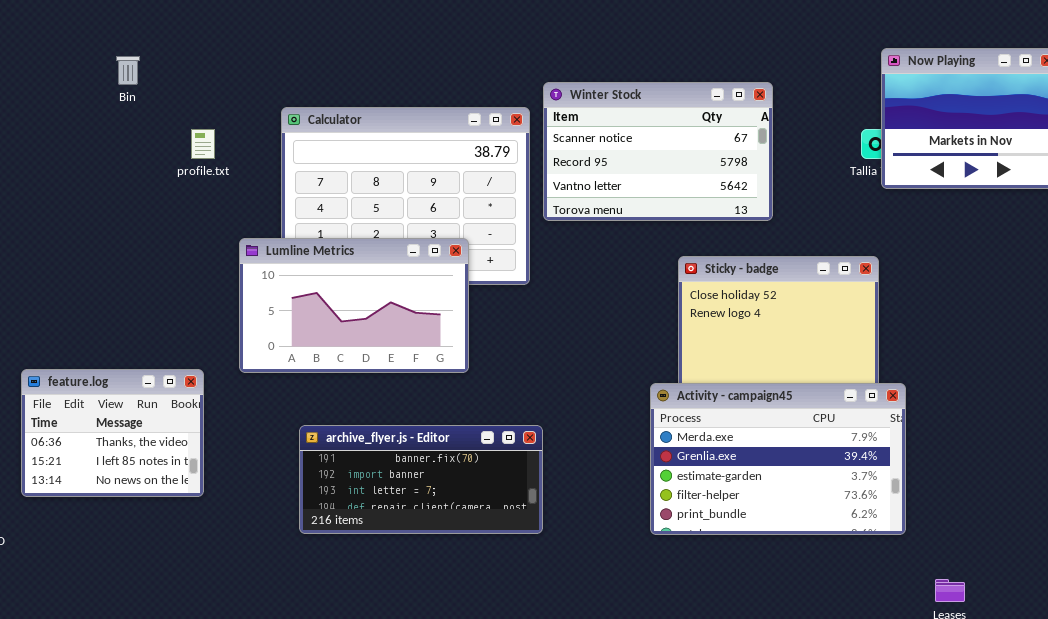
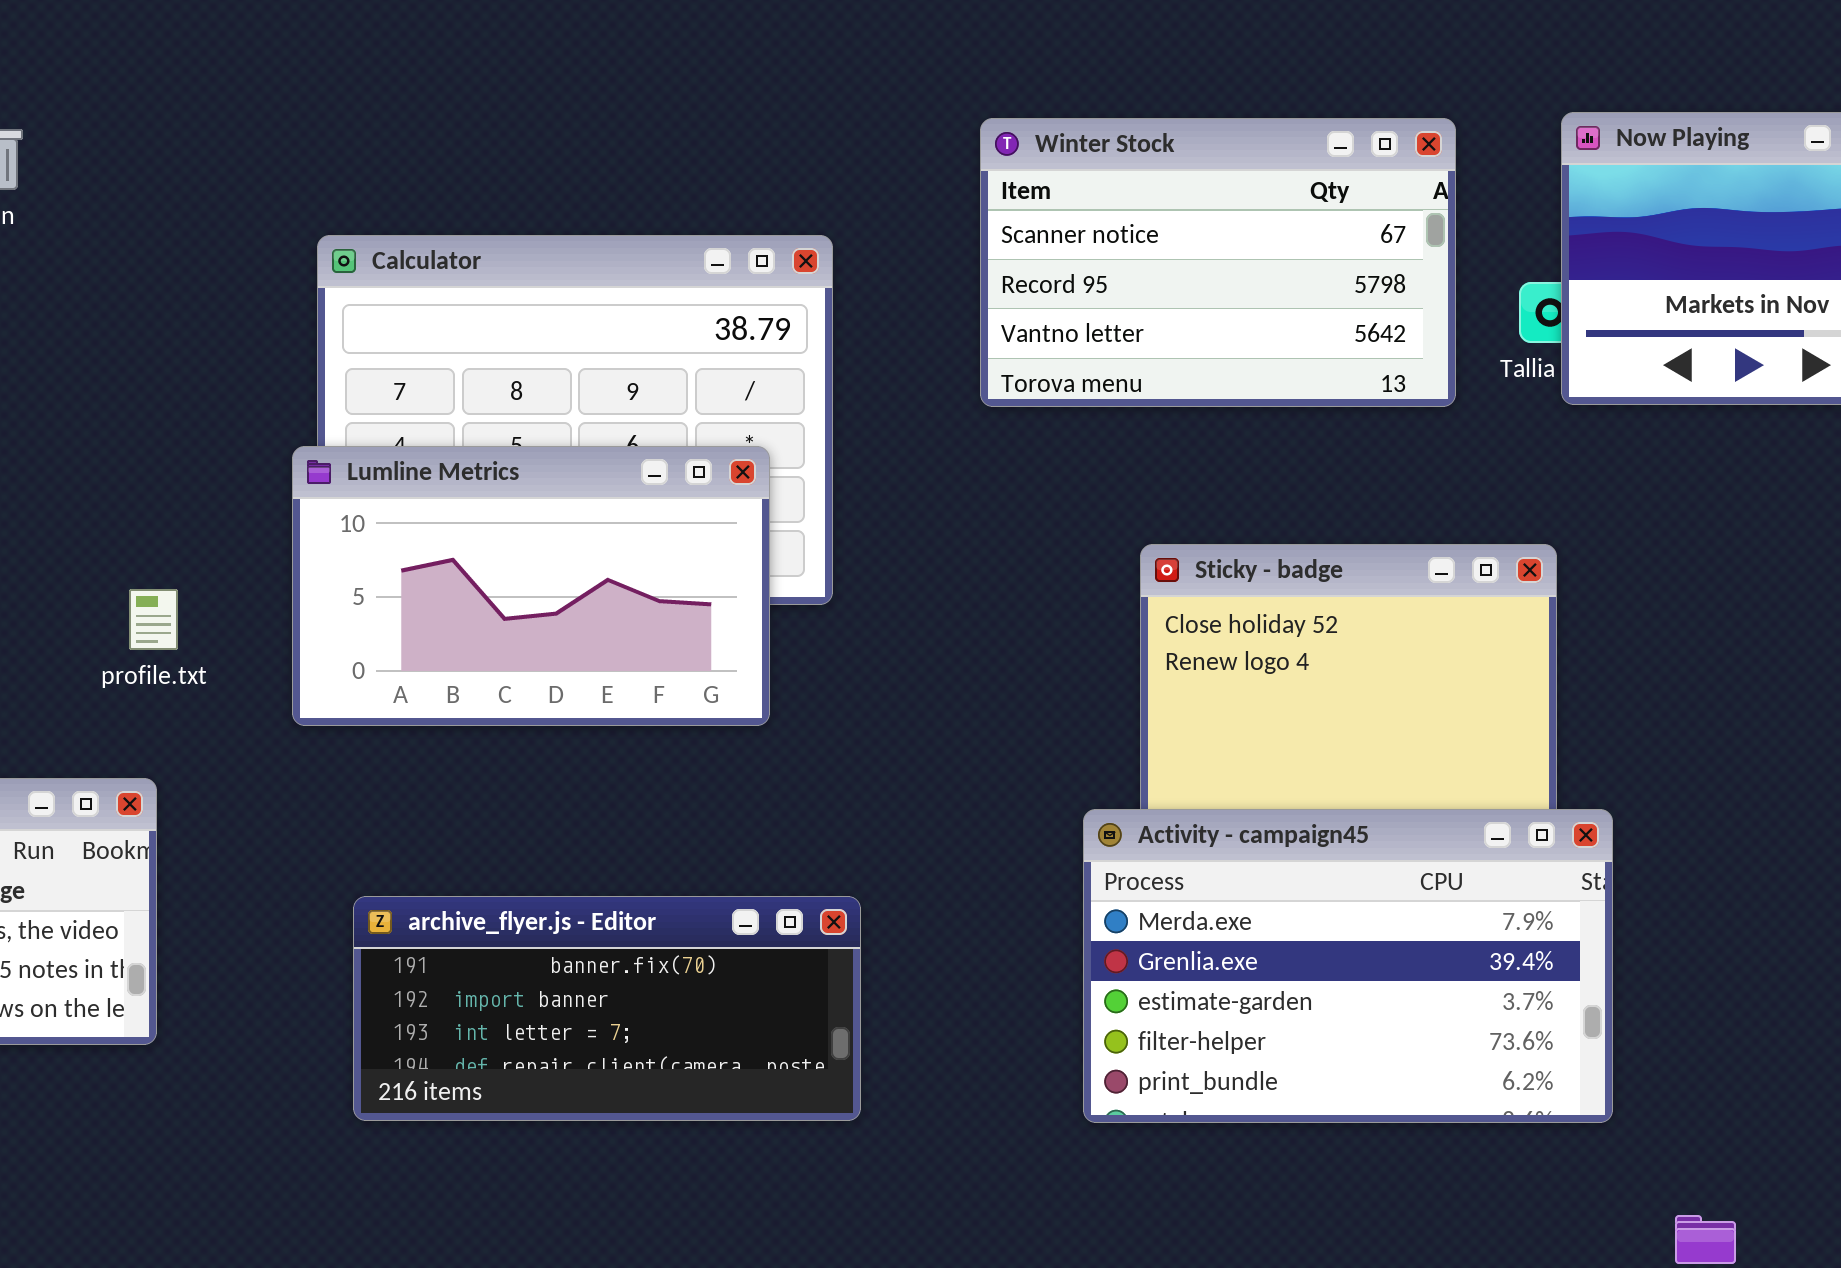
Winter Stock: [543,82,773,221] -> [980,118,1456,407], moved
profile.txt: [191,129,215,159] -> [129,589,178,650], moved
Lumline Metrics: [239,238,469,373] -> [292,446,770,726], moved

